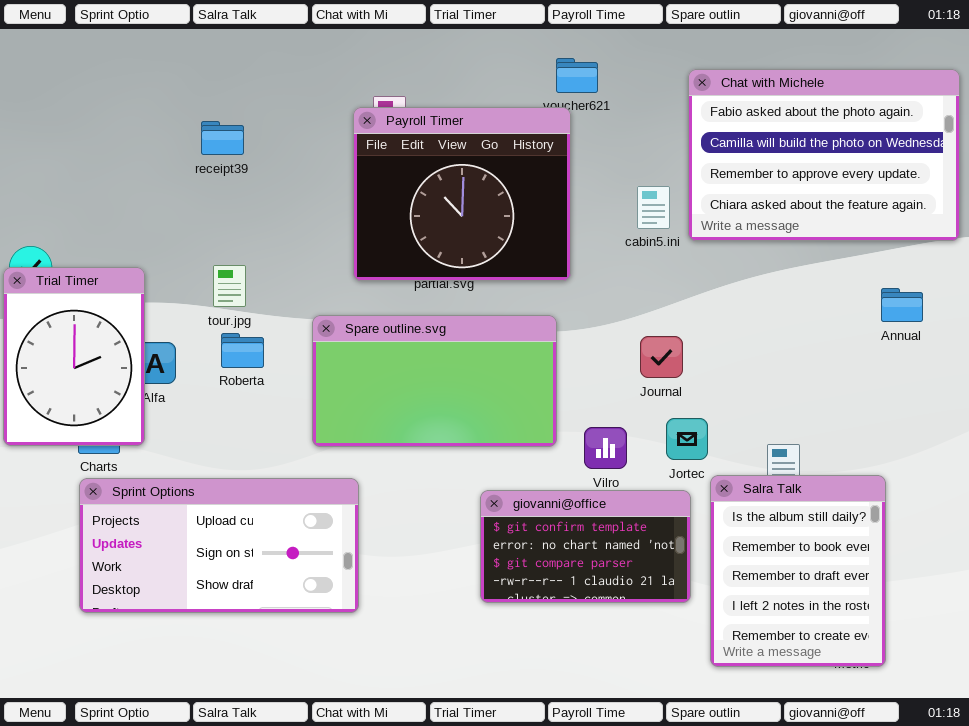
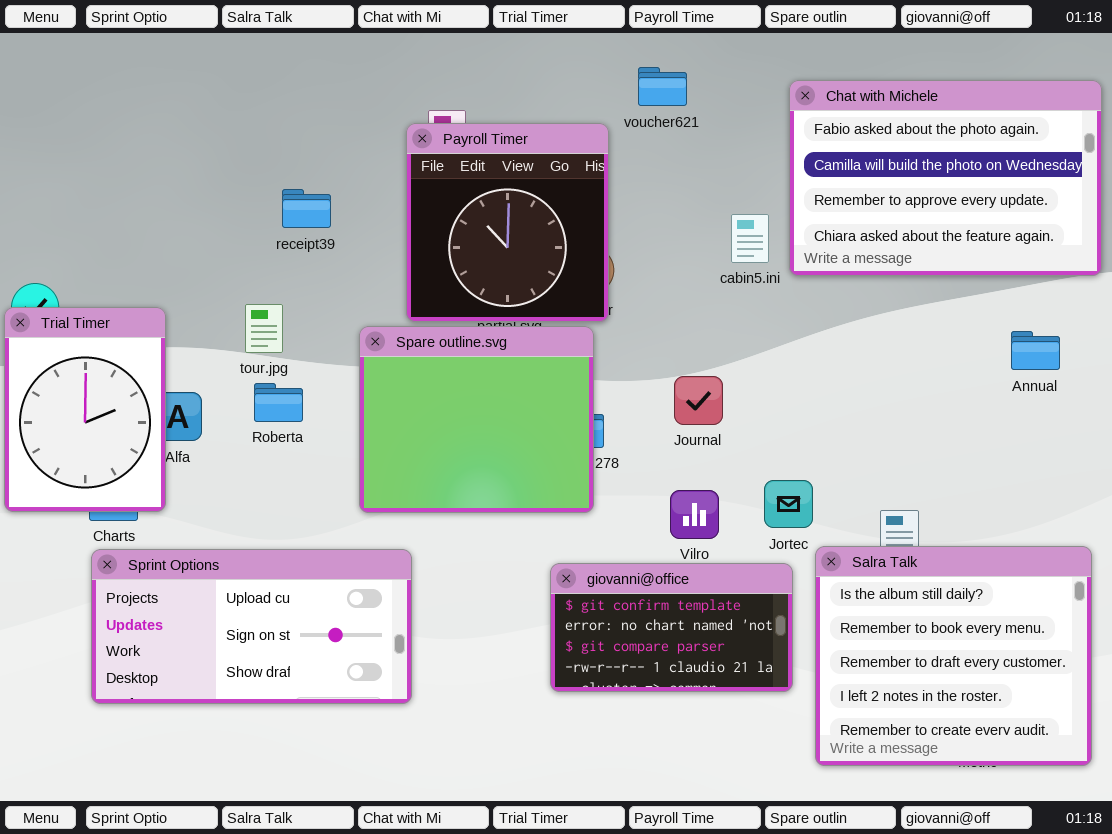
Payroll Timer: [353,107,571,281] -> [406,123,609,322], resized
receipt39: [201,121,244,155] -> [282,189,331,228], moved
Spare outline.svg: [312,315,557,447] -> [359,326,594,513], resized
Journal: [640,336,683,378] -> [674,376,723,425], moved
Salra Talk: [710,475,886,667] -> [815,546,1092,766], resized

